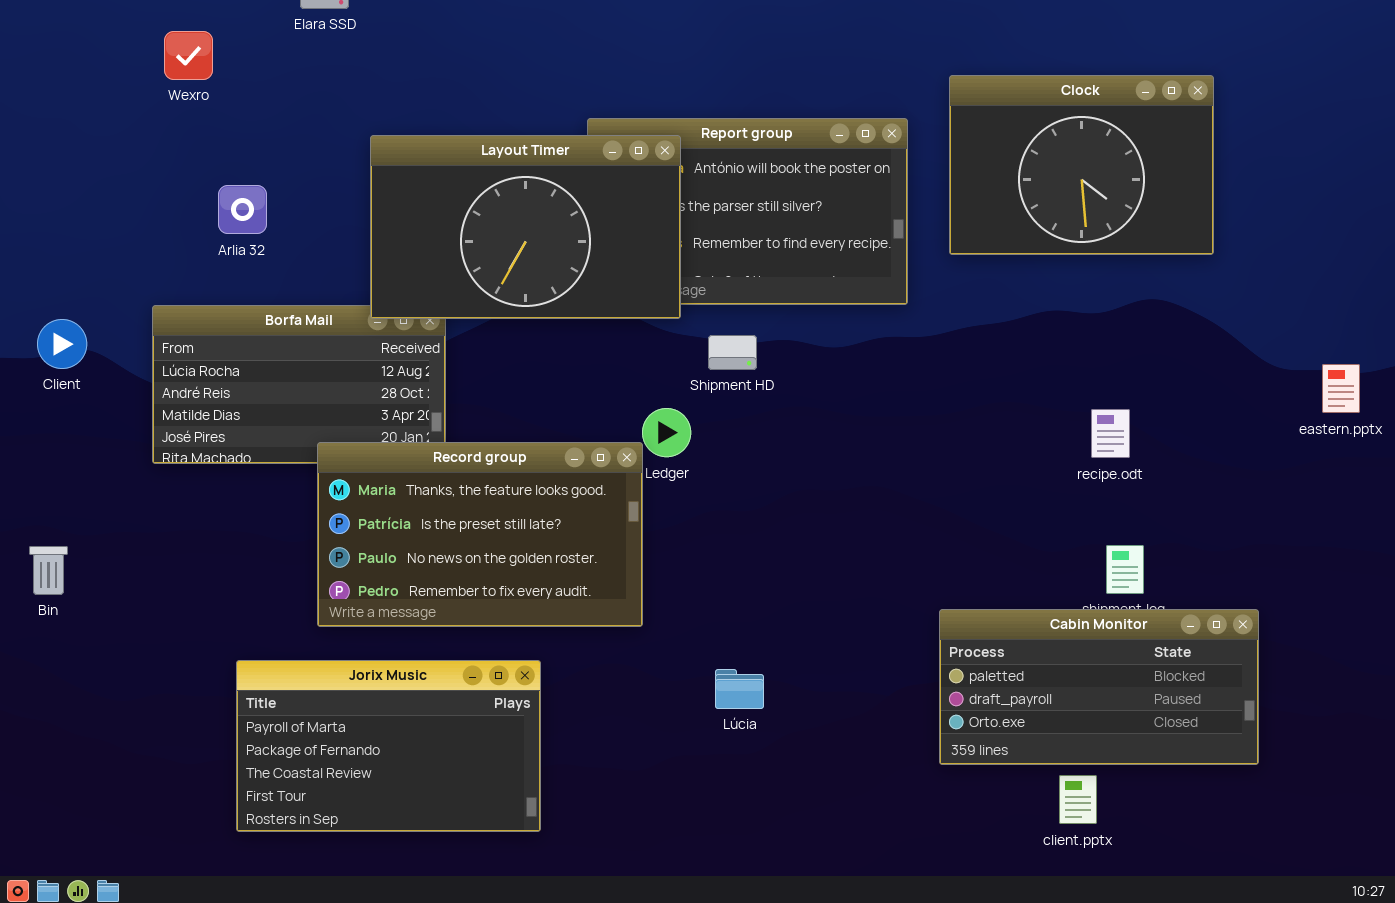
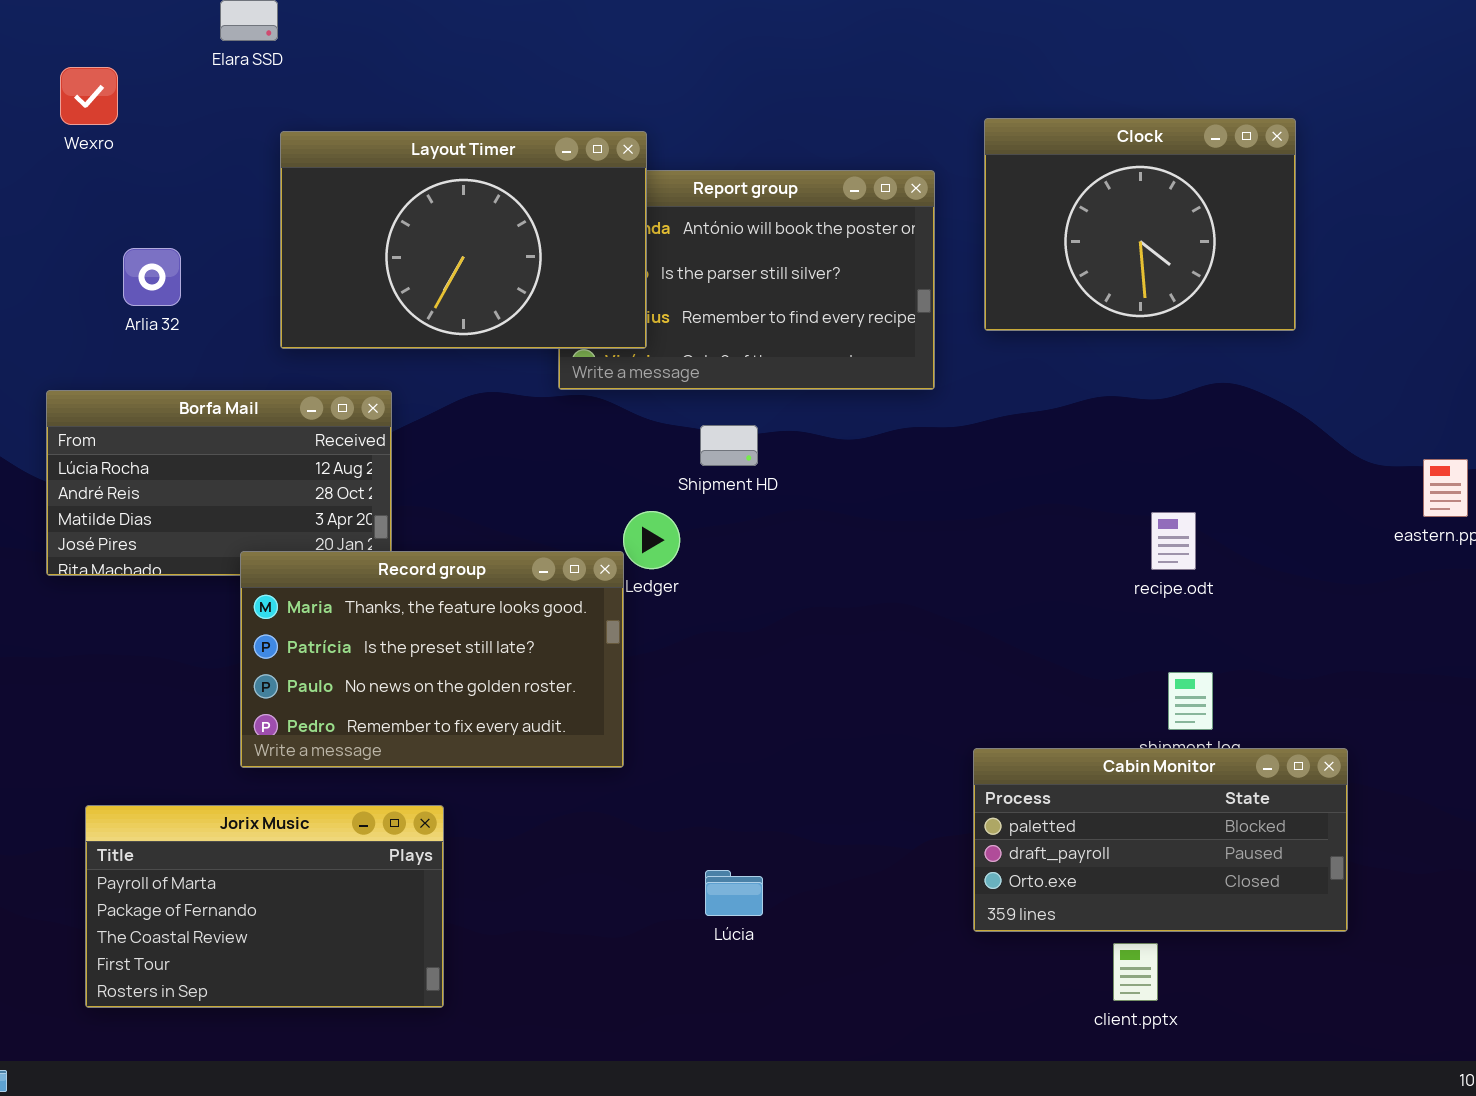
Layout Timer: [370,135,681,319] -> [280,131,647,349], moved
Jorix Music: [236,660,541,832] -> [85,805,444,1008], moved
Lúcia: [715,669,764,709] -> [705,870,763,916], moved

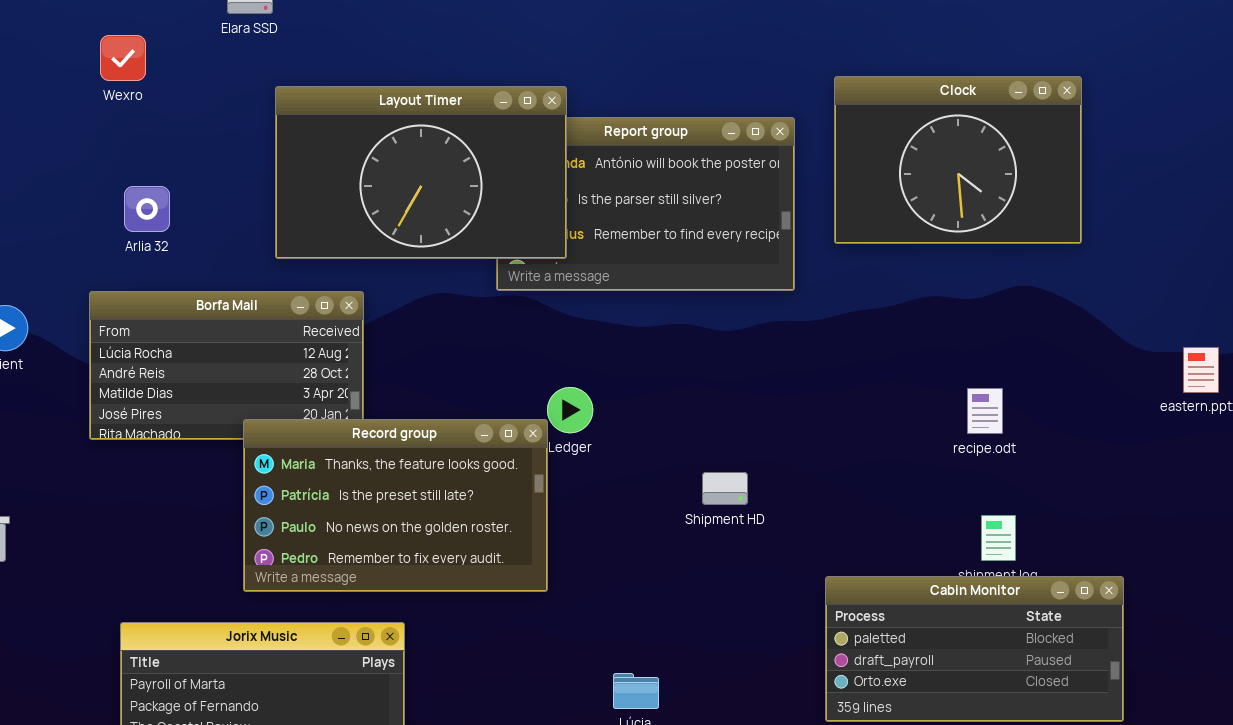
Arlia 32: [123,248,181,306] -> [124,186,170,232], moved
Shipment HD: [700,425,758,466] -> [702,472,748,505], moved

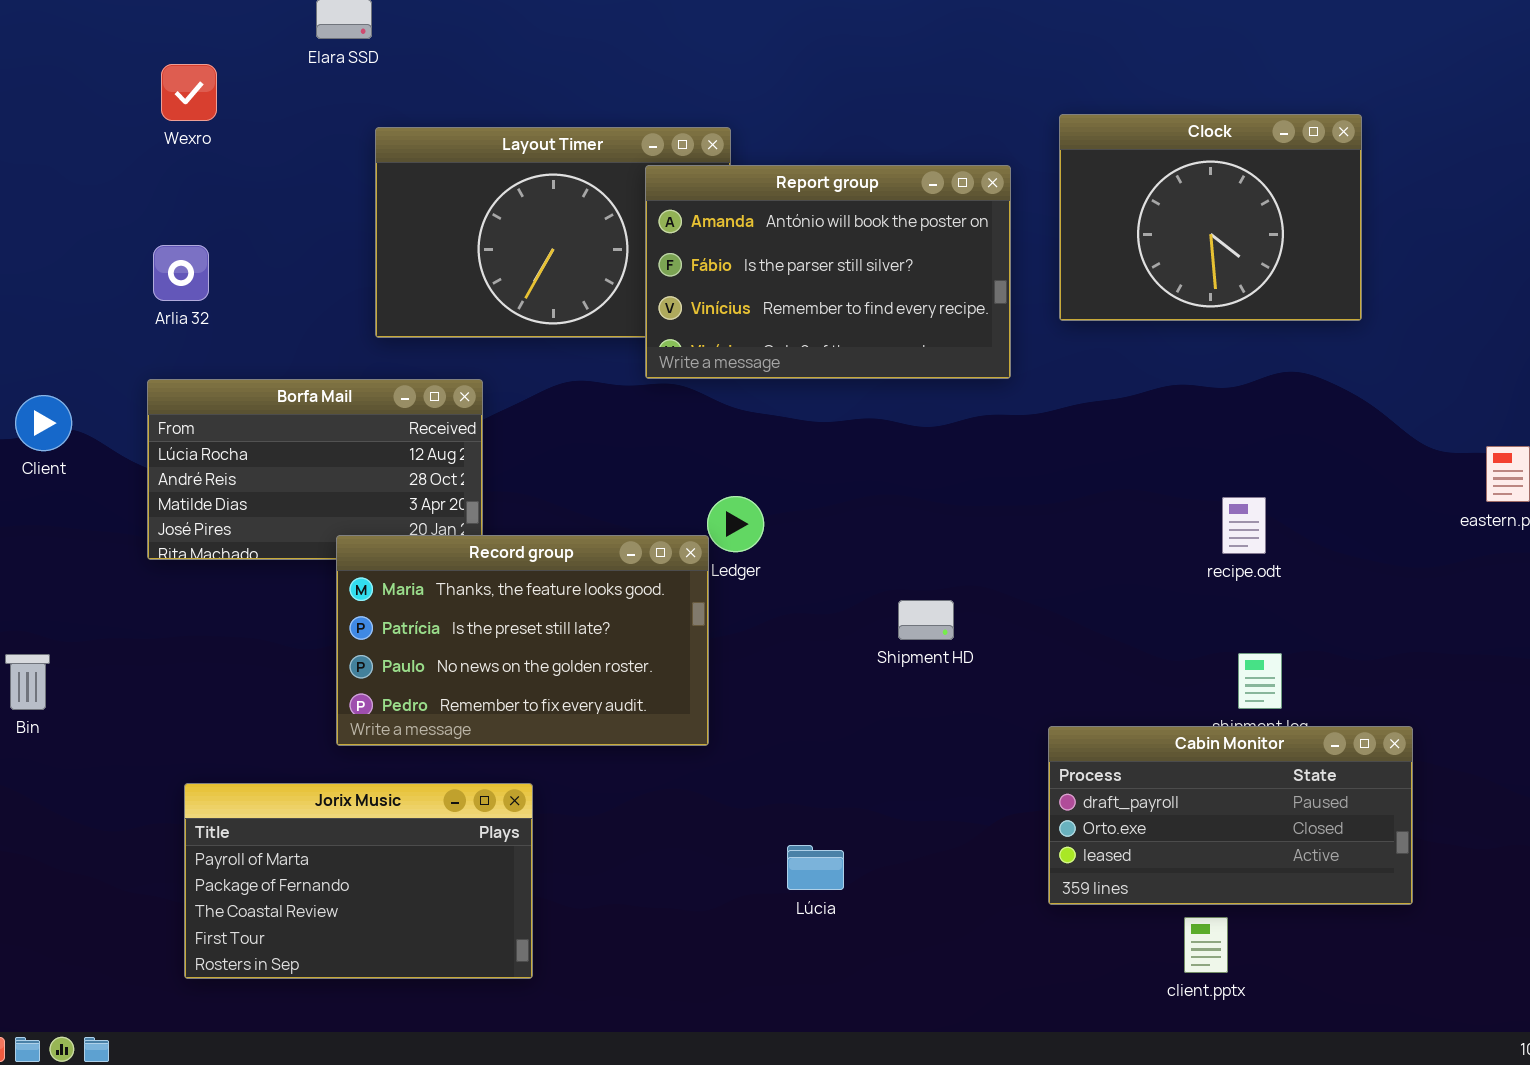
Report group: [496,117,795,291] -> [645,165,1011,379], raised
Arlia 32: [124,186,170,232] -> [153,245,209,301], moved
Cabin Monitor: [825,576,1124,722] -> [1048,726,1413,905], scrolled down 1 row

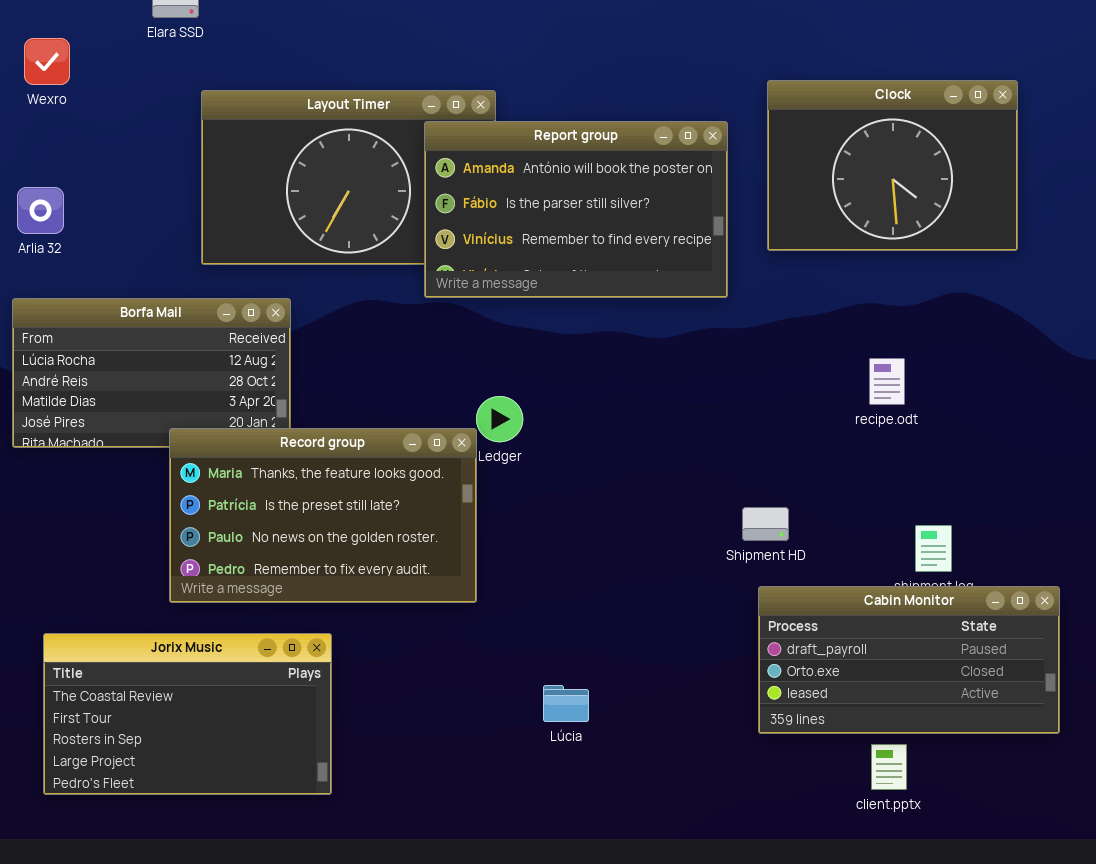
recipe.odt: [1222,497,1266,554] -> [869,358,905,405], moved
Shipment HD: [898,600,954,640] -> [742,507,789,541], moved
Jorix Music: [184,783,533,979] -> [43,633,332,795], scrolled down 2 rows

